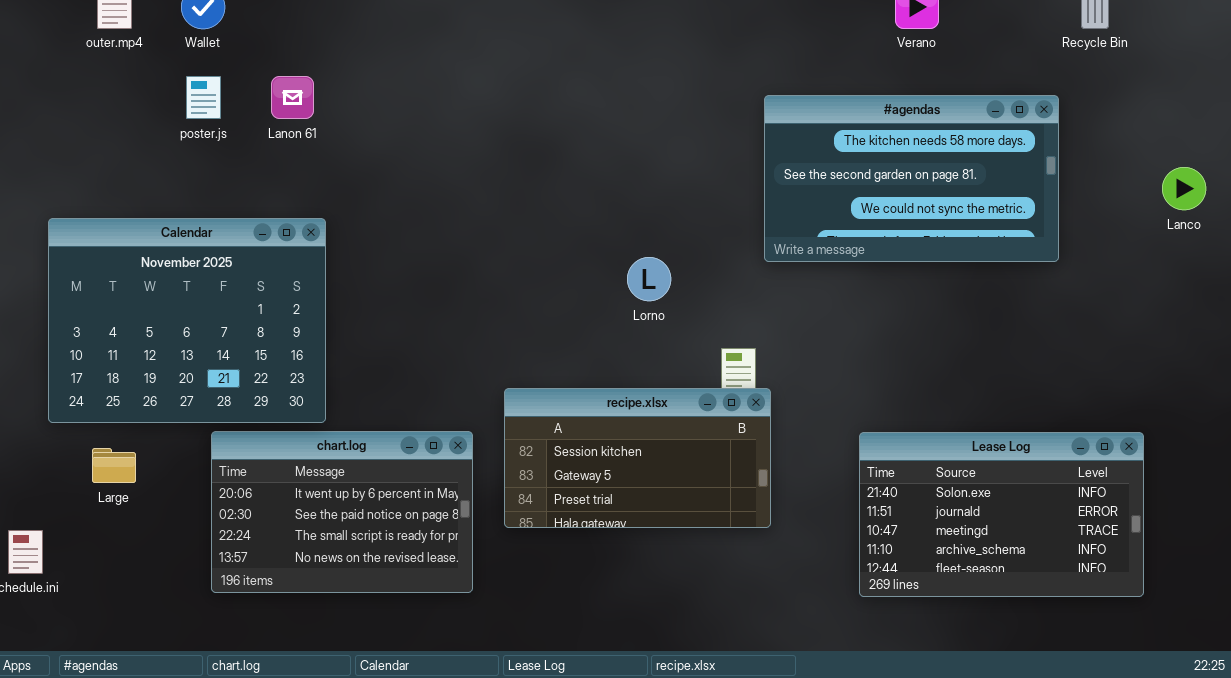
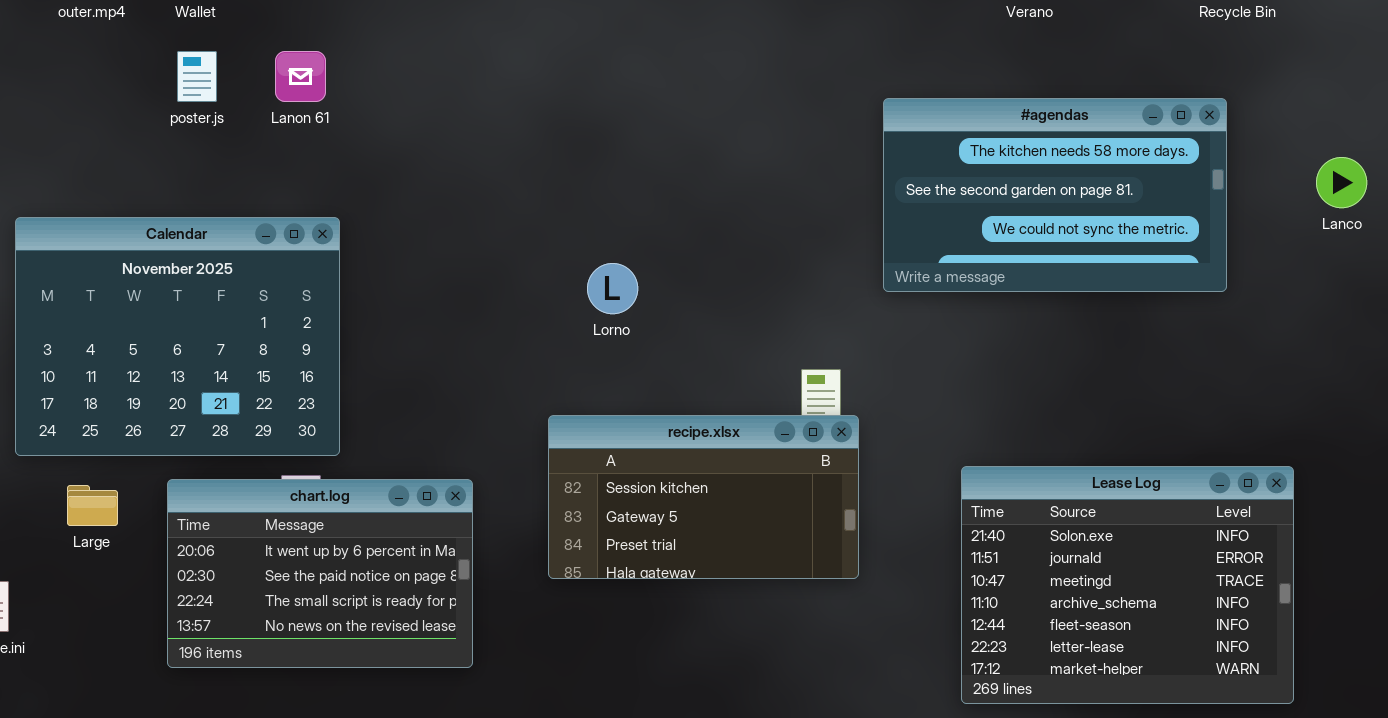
#agendas: [764,95,1059,262] -> [883,98,1227,292], moved
Lorno: [627,257,671,301] -> [587,263,638,314], moved
chart.log: [211,431,473,593] -> [167,479,473,668], moved
Lease Log: [859,432,1144,597] -> [961,466,1294,704], resized

